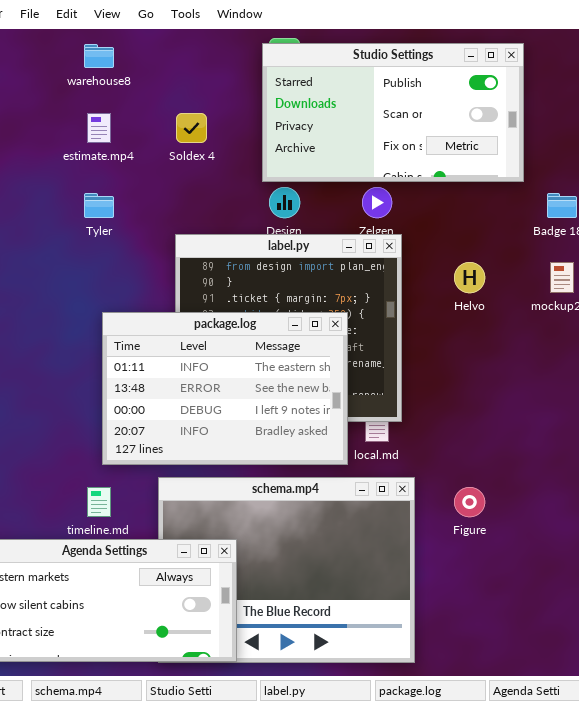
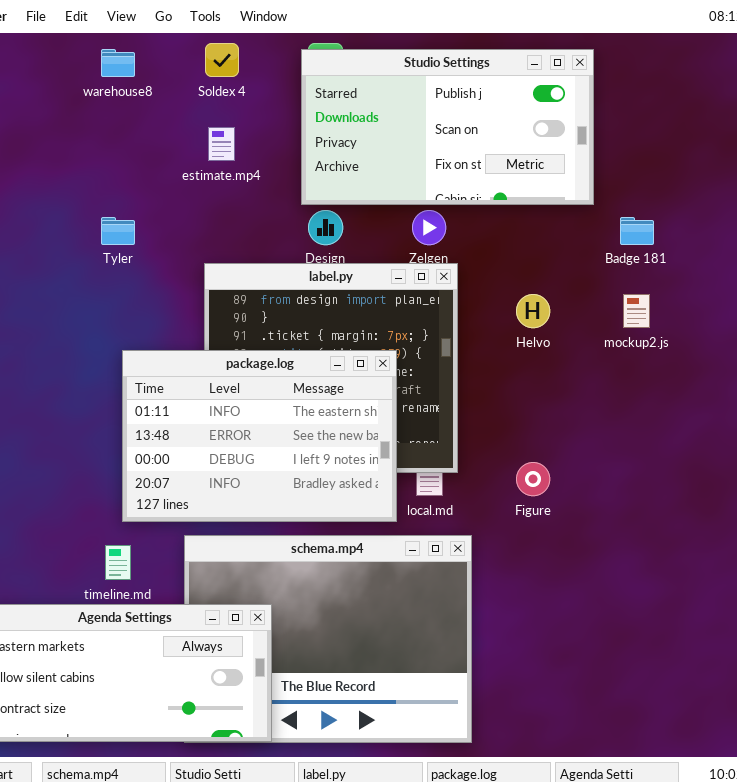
estimate.mp4: [87,113,111,143] -> [208,127,235,161], moved
Soldex 4: [176,113,207,143] -> [205,43,239,77], moved
Figure: [454,487,485,517] -> [516,462,550,496], moved

